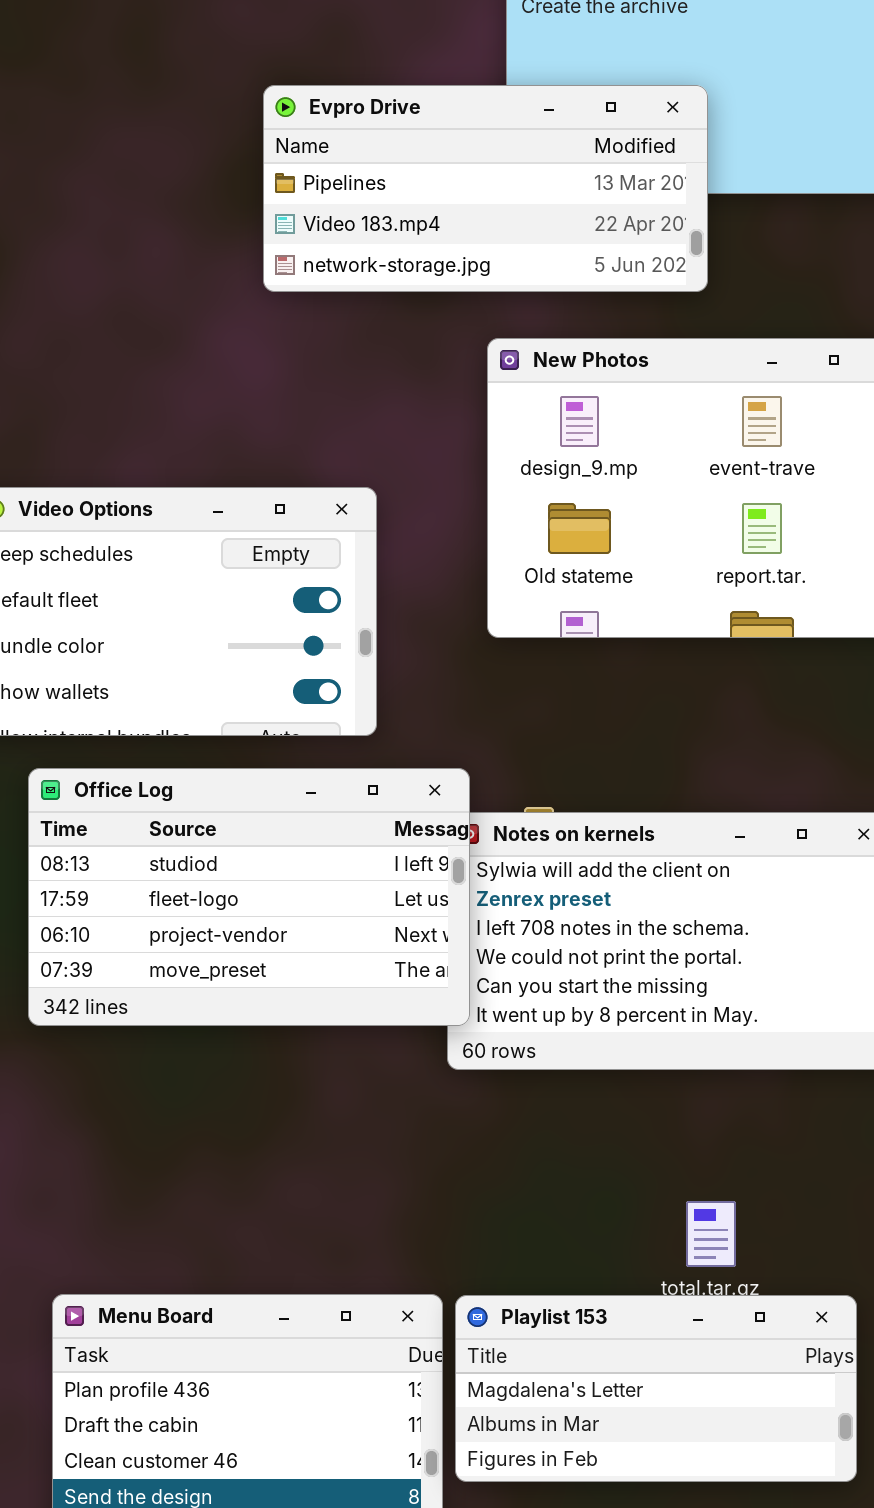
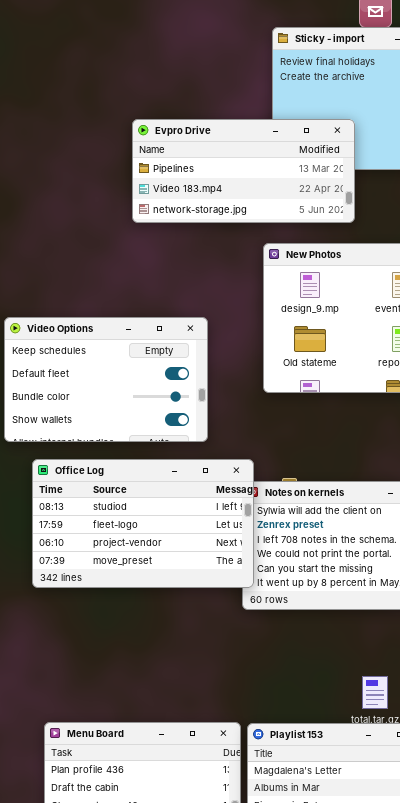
Evpro Drive: [263,85,708,292] -> [132,119,355,223], moved

